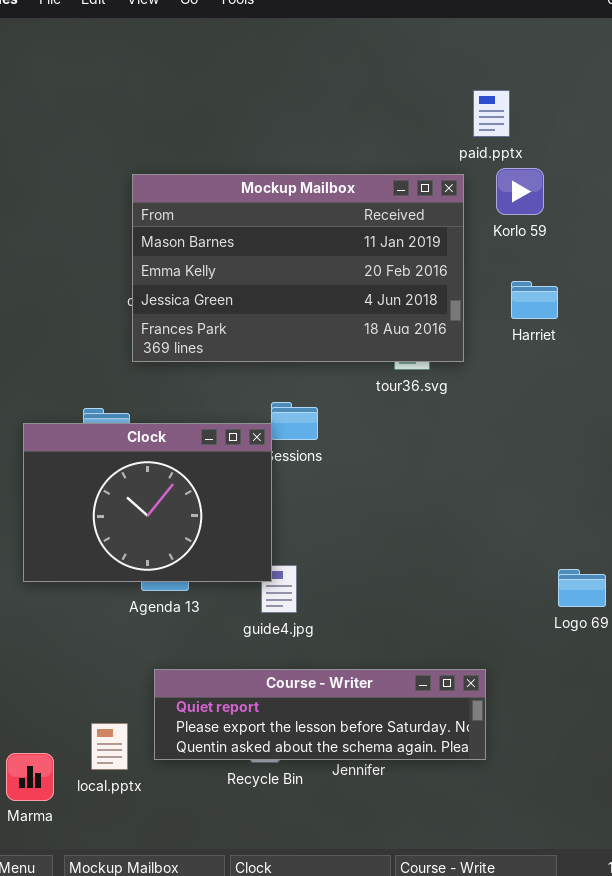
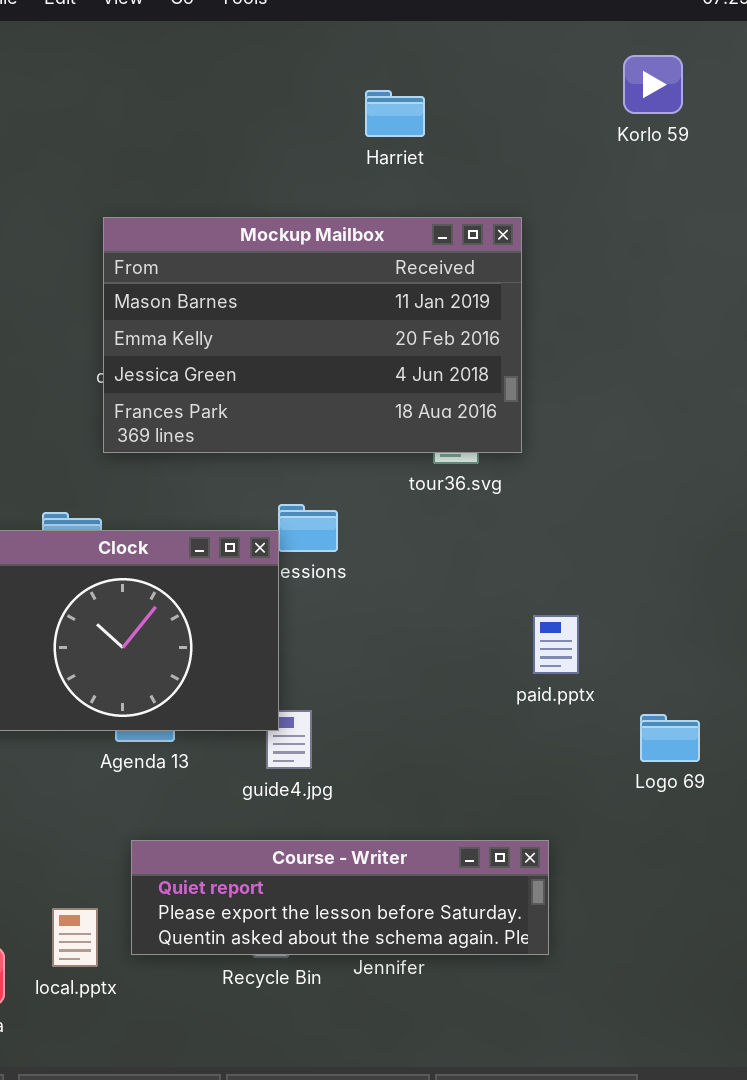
paid.pptx: [473,90,510,137] -> [533,615,579,674], moved
Korlo 59: [496,168,544,215] -> [623,55,683,114], moved
Harriet: [511,281,558,319] -> [365,90,425,137], moved

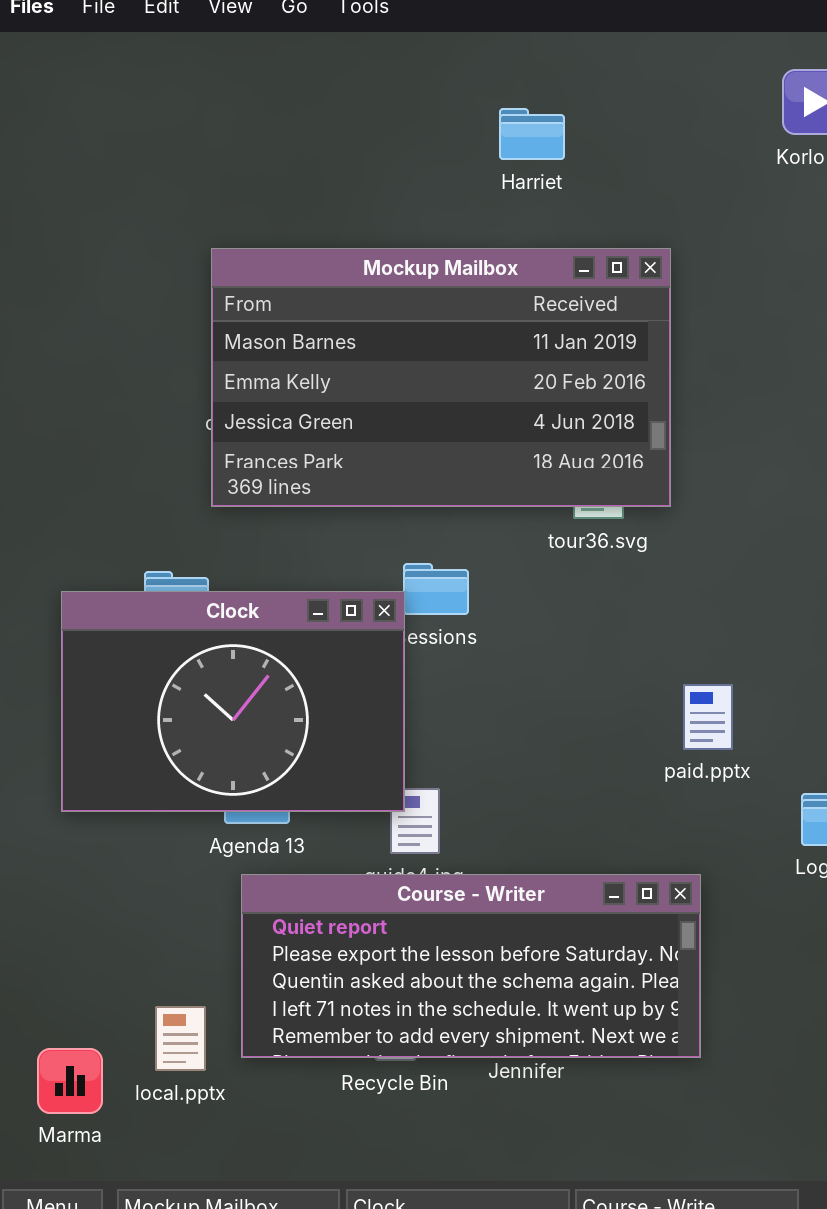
Course - Writer: [131,840,549,955] -> [241,874,701,1058], resized

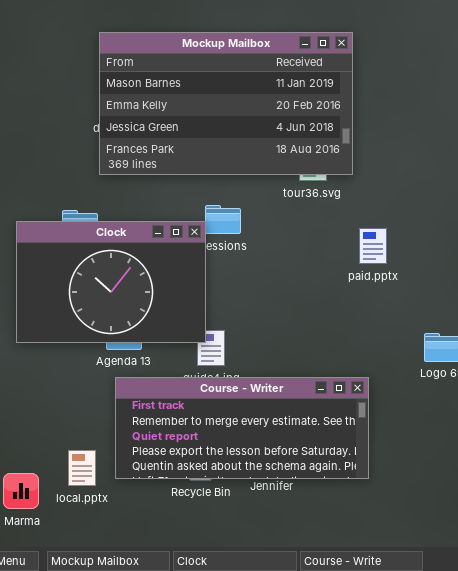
paid.pptx: [683,684,733,750] -> [359,228,387,264], moved
Course - Writer: [241,874,701,1058] -> [115,377,369,479], scrolled up 2 rows

